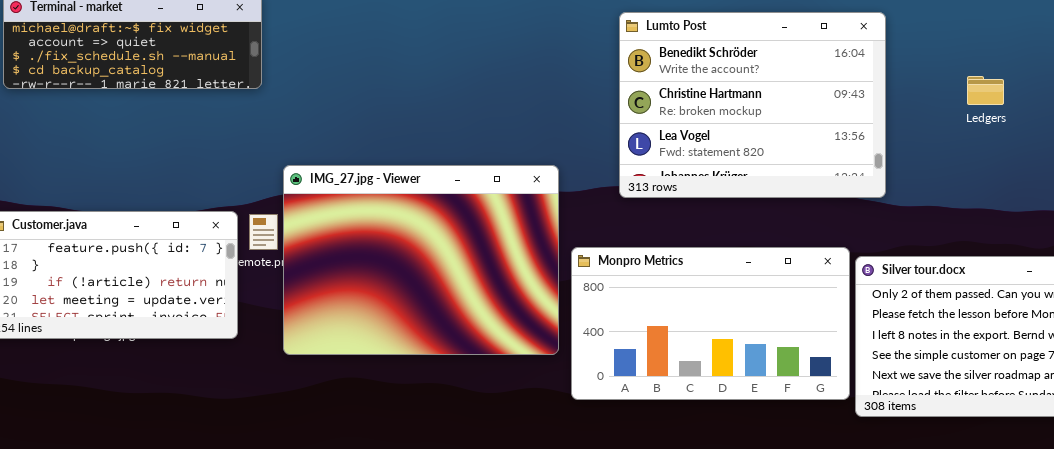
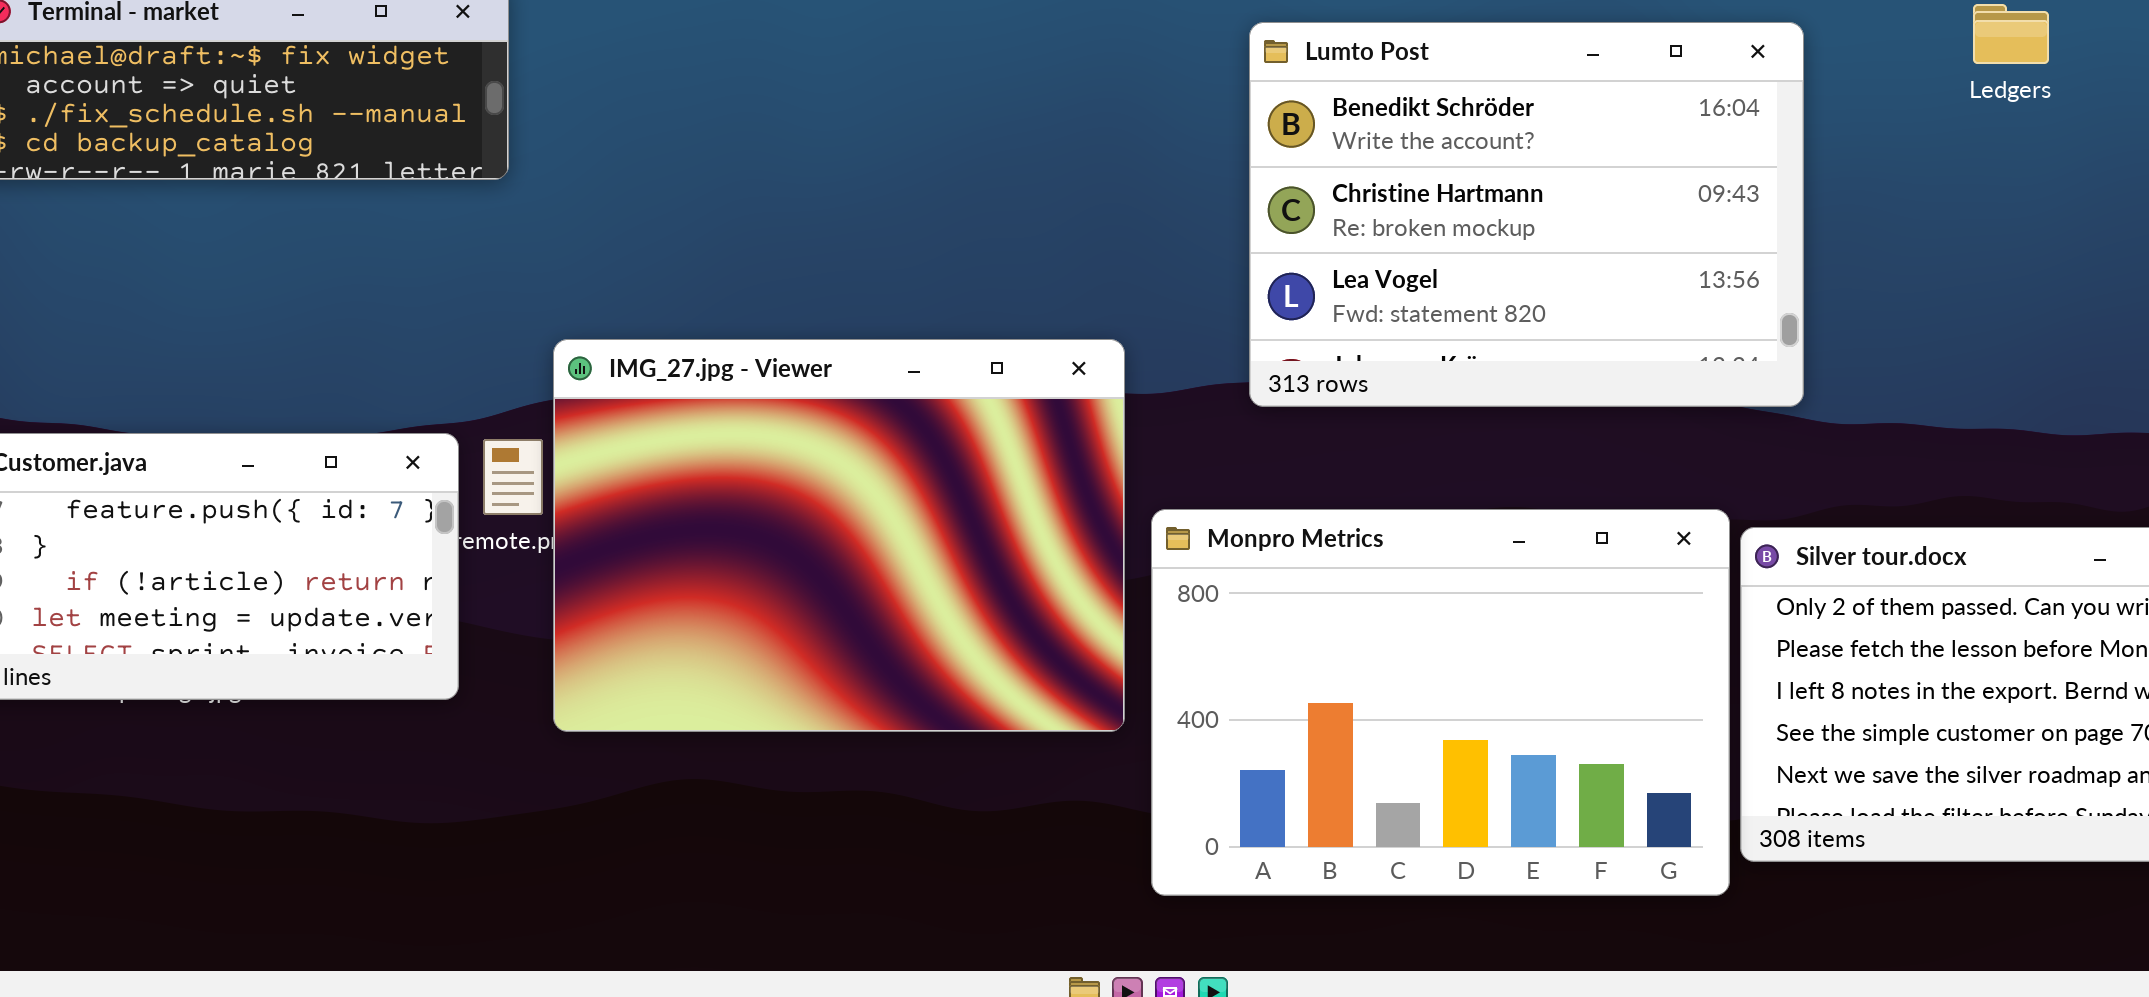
Ledgers: [967,76,1004,105] -> [1973,4,2049,64], moved
Monpro Metrics: [571,247,850,400] -> [1151,509,1730,896], resized

